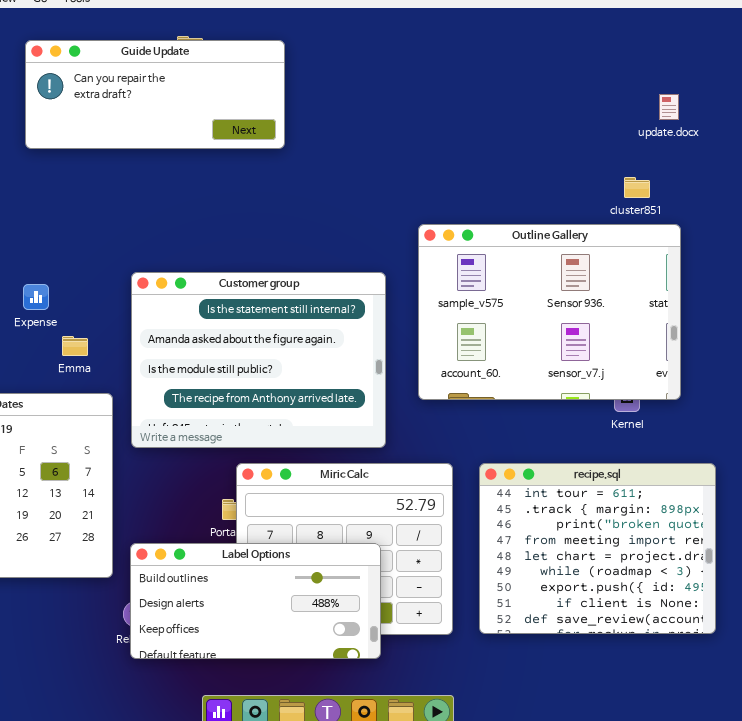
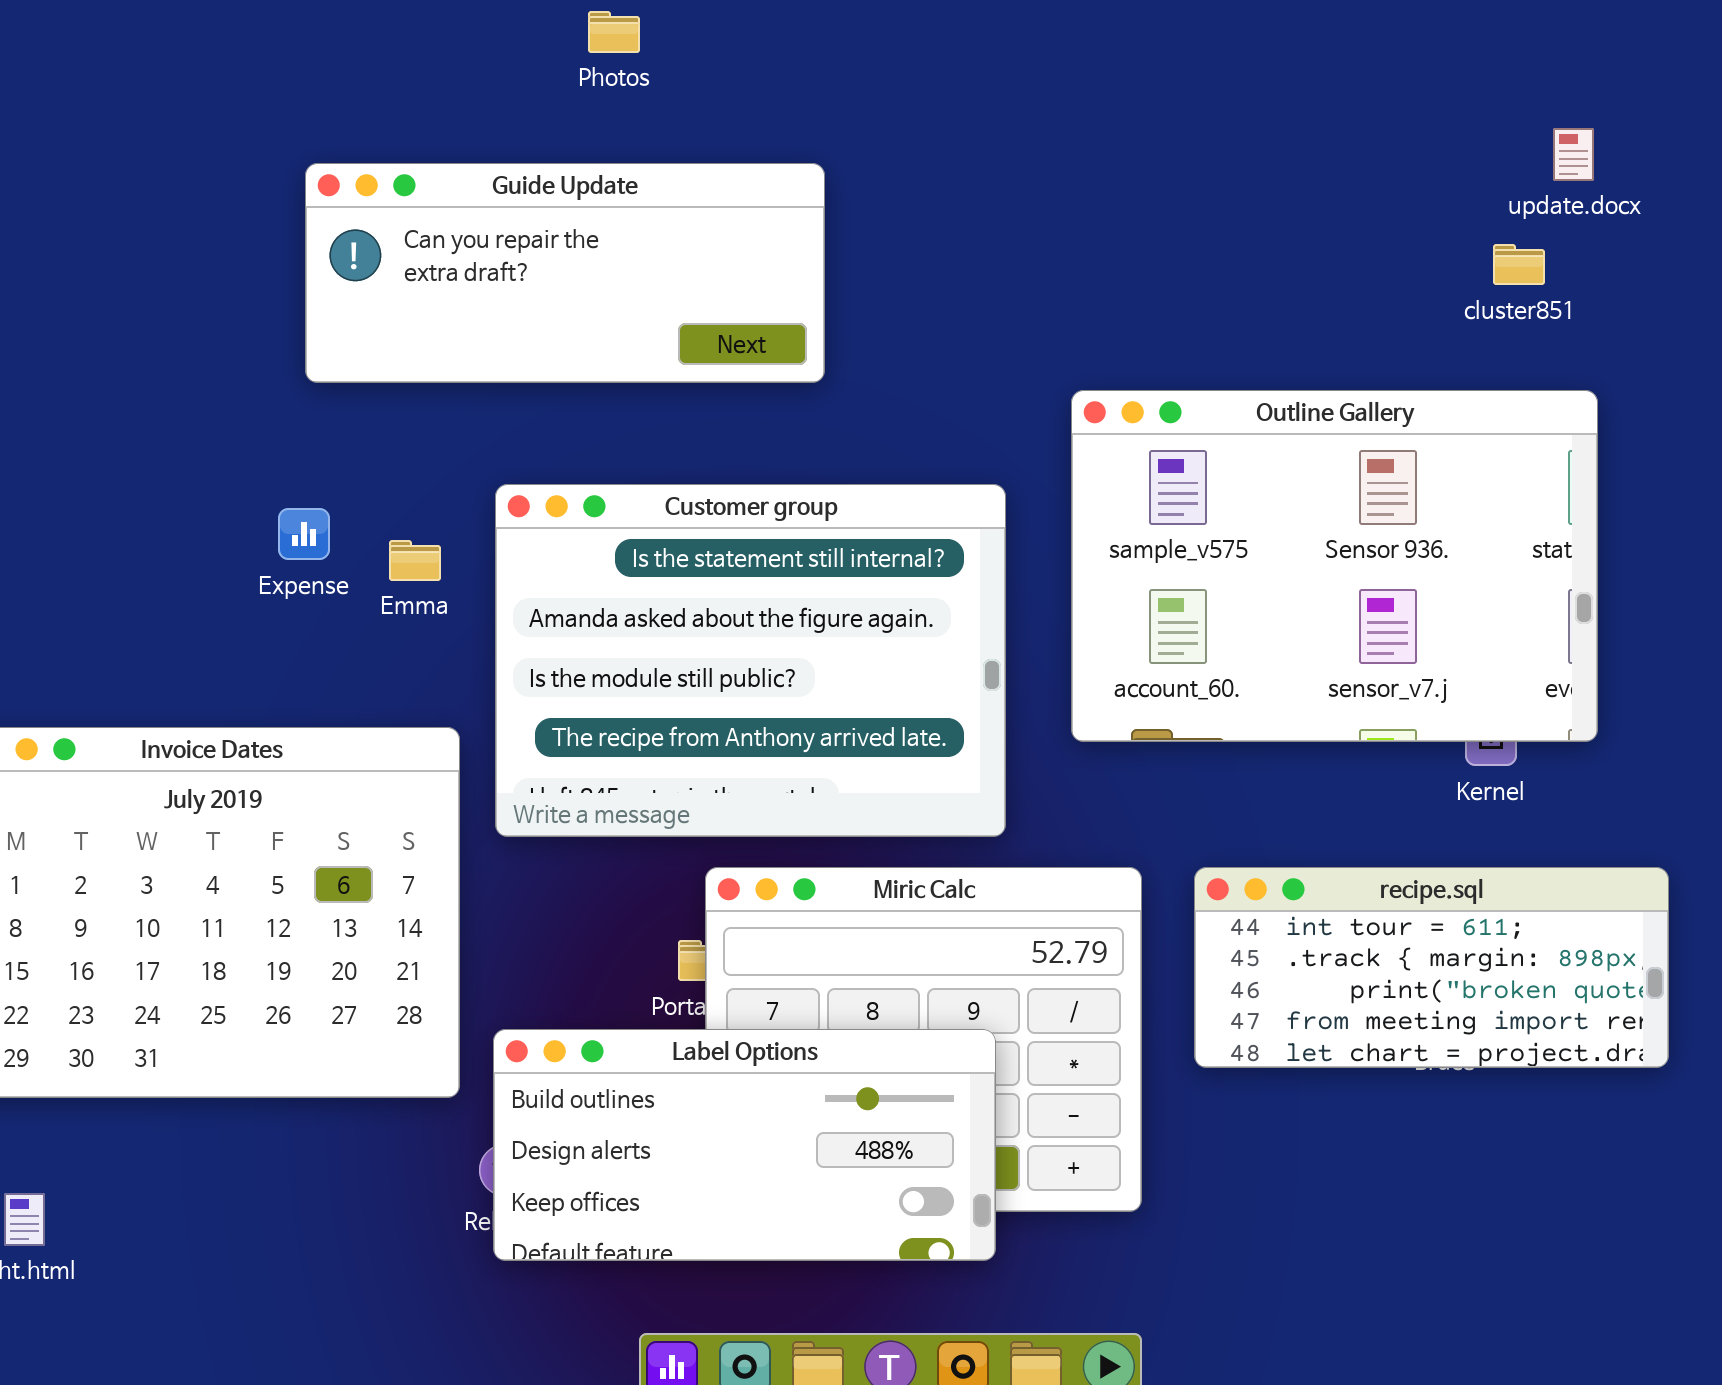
Guide Update: [25,40,285,149] -> [305,163,825,383], moved
cluster851: [624,177,650,198] -> [1493,244,1545,285], moved
Emma: [62,336,88,356] -> [389,540,441,581], moved
recipe.sql: [479,463,716,634] -> [1194,867,1669,1068], resized

